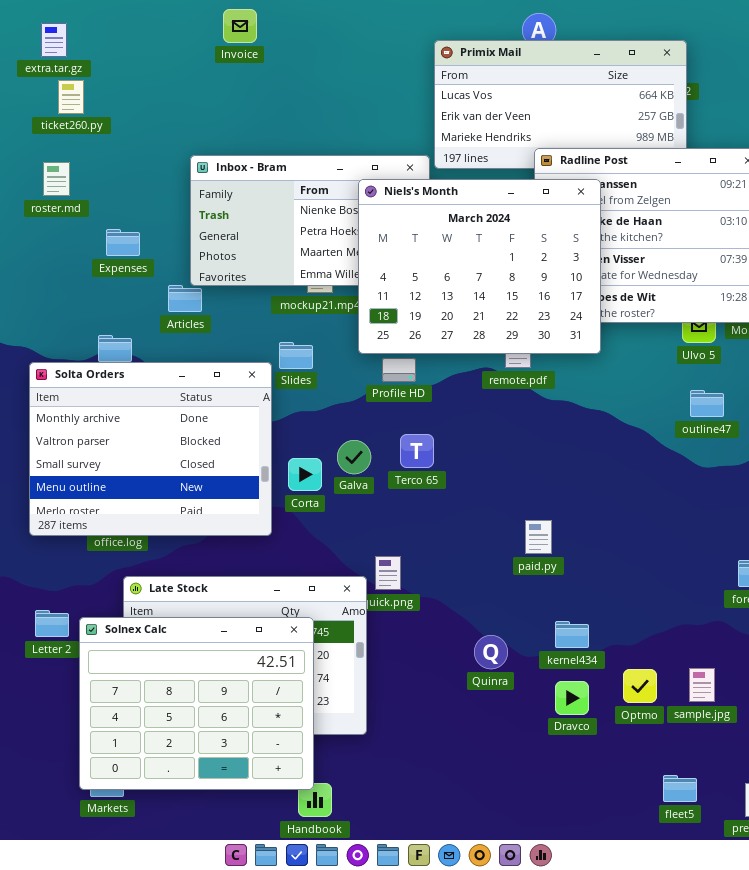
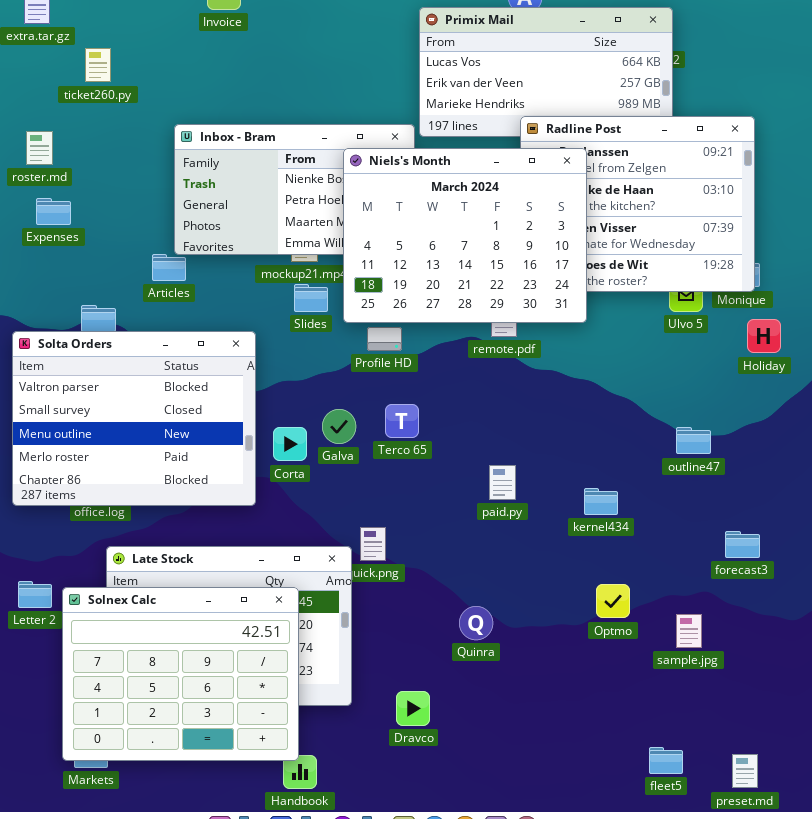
ticket260.py: [58,80,84,114] -> [85,48,111,82], moved
Expenses: [106,229,140,256] -> [36,198,71,225], moved
Slides: [279,342,313,369] -> [294,284,328,312], moved
Solta Orders: [29,362,272,536] -> [12,331,256,506], scrolled down 1 row
outline47: [690,390,724,417] -> [676,427,711,454], moved
paid.py: [525,520,552,554] -> [489,465,516,500], moved
kernel434: [555,621,589,648] -> [584,488,618,515], moved
sample.jpg: [689,668,715,702] -> [676,614,702,648], moved
Optmo: [623,669,657,703] -> [596,584,630,618], moved
Dravco: [555,681,589,715] -> [396,691,430,726], moved

